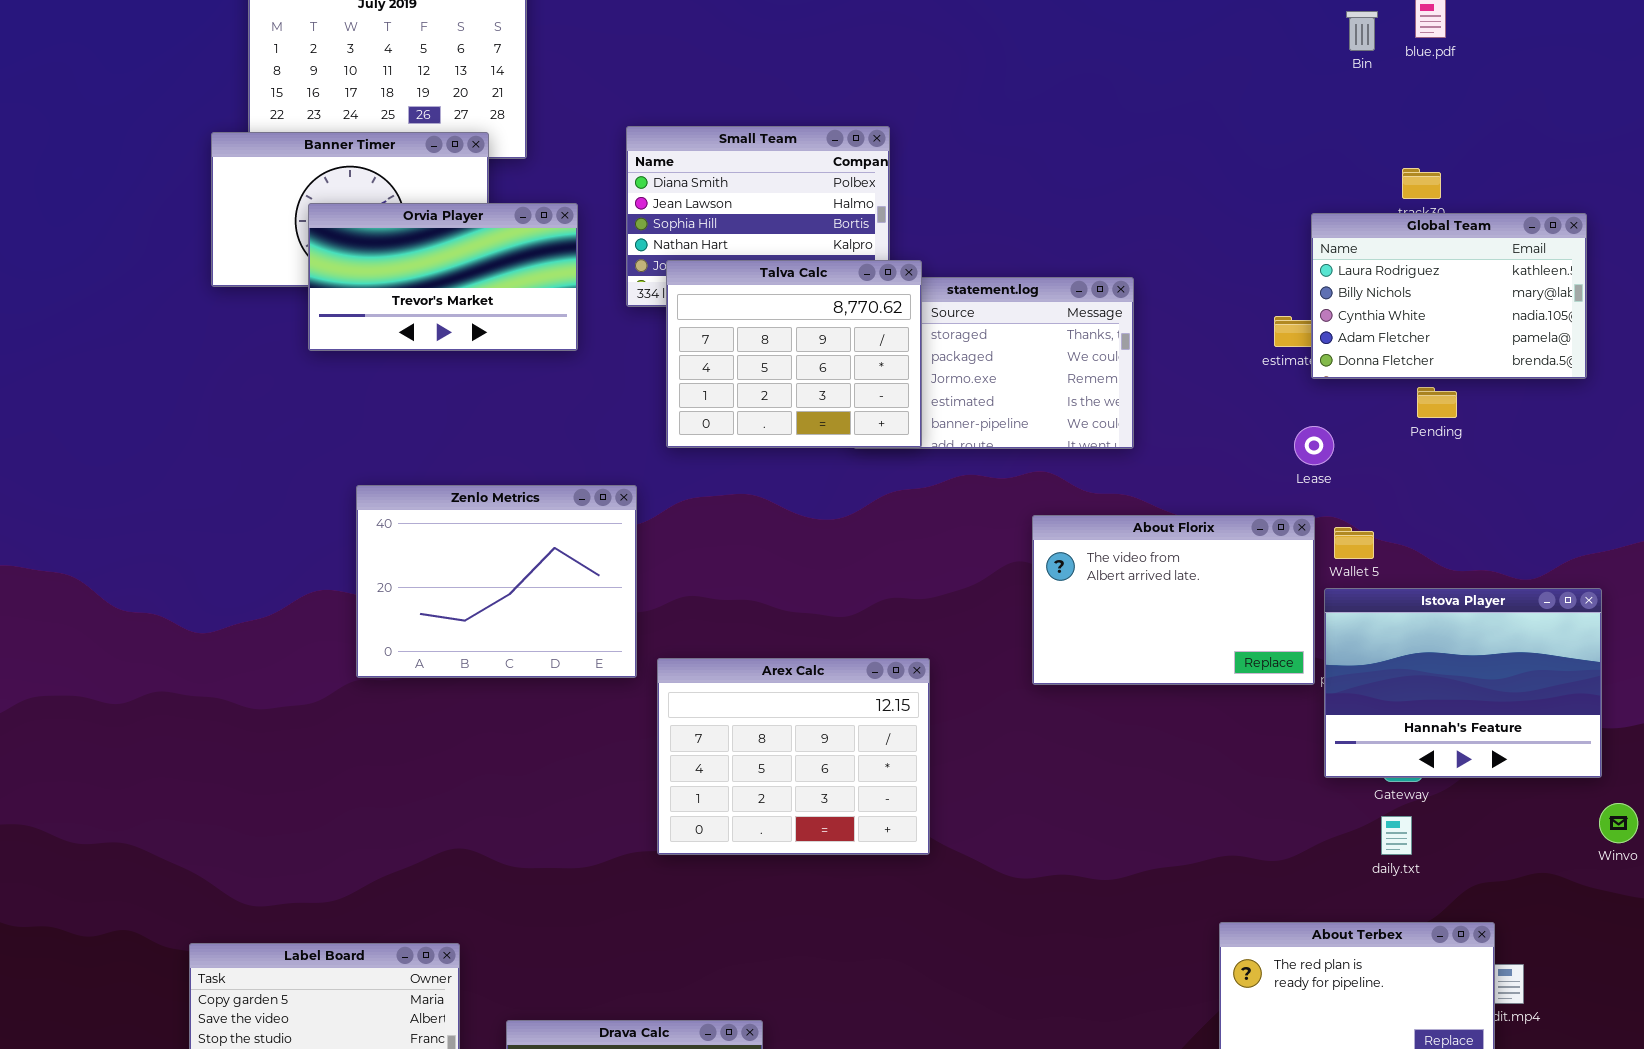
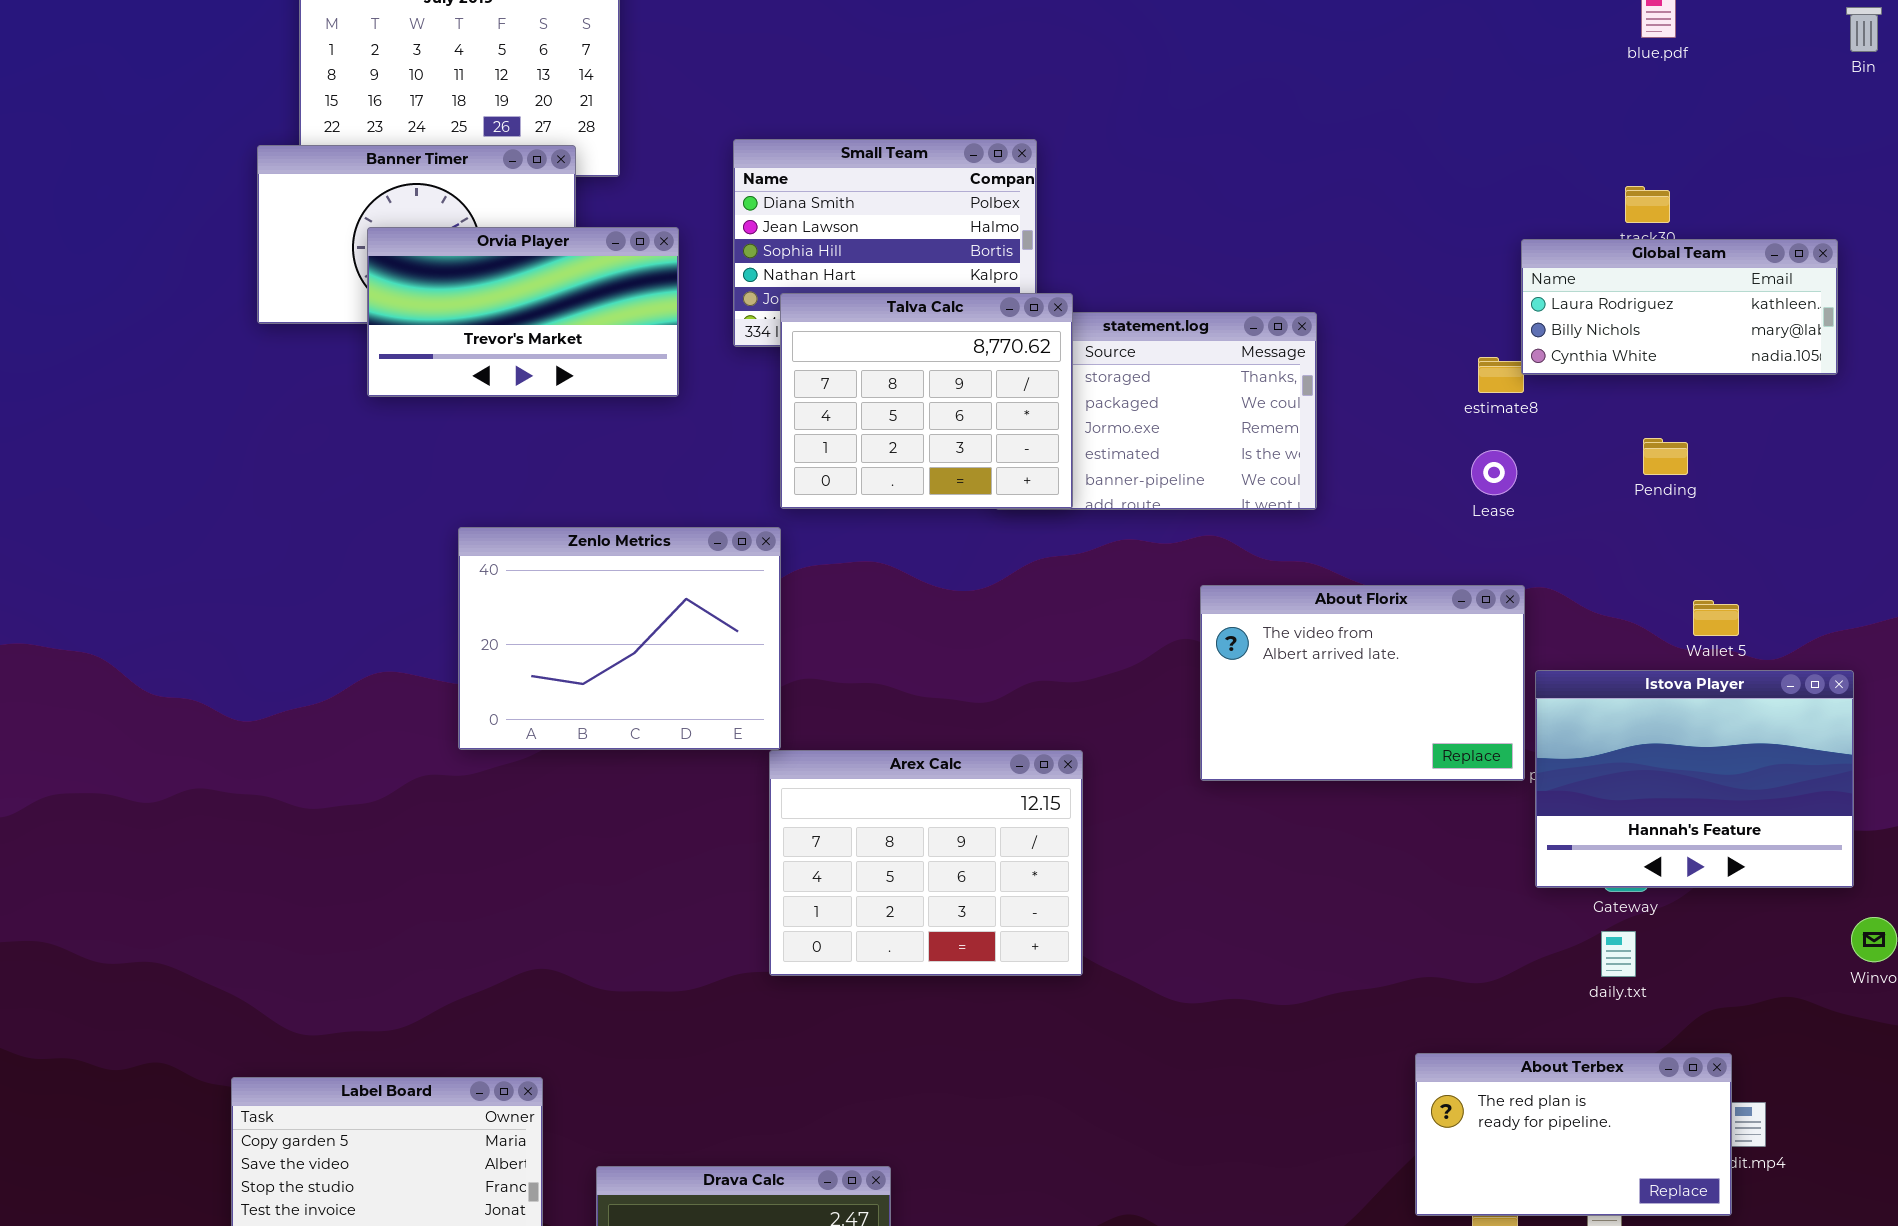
Bin: [1346,11,1378,51] -> [1846,7,1882,52], moved
Global Team: [1311,213,1587,379] -> [1521,239,1838,375], resized
Lease: [1294,426,1334,465] -> [1471,450,1517,495], moved
Zenlo Metrics: [356,485,637,678] -> [458,527,781,750], moved
Wallet 5: [1334,527,1374,559] -> [1693,600,1739,636], moved

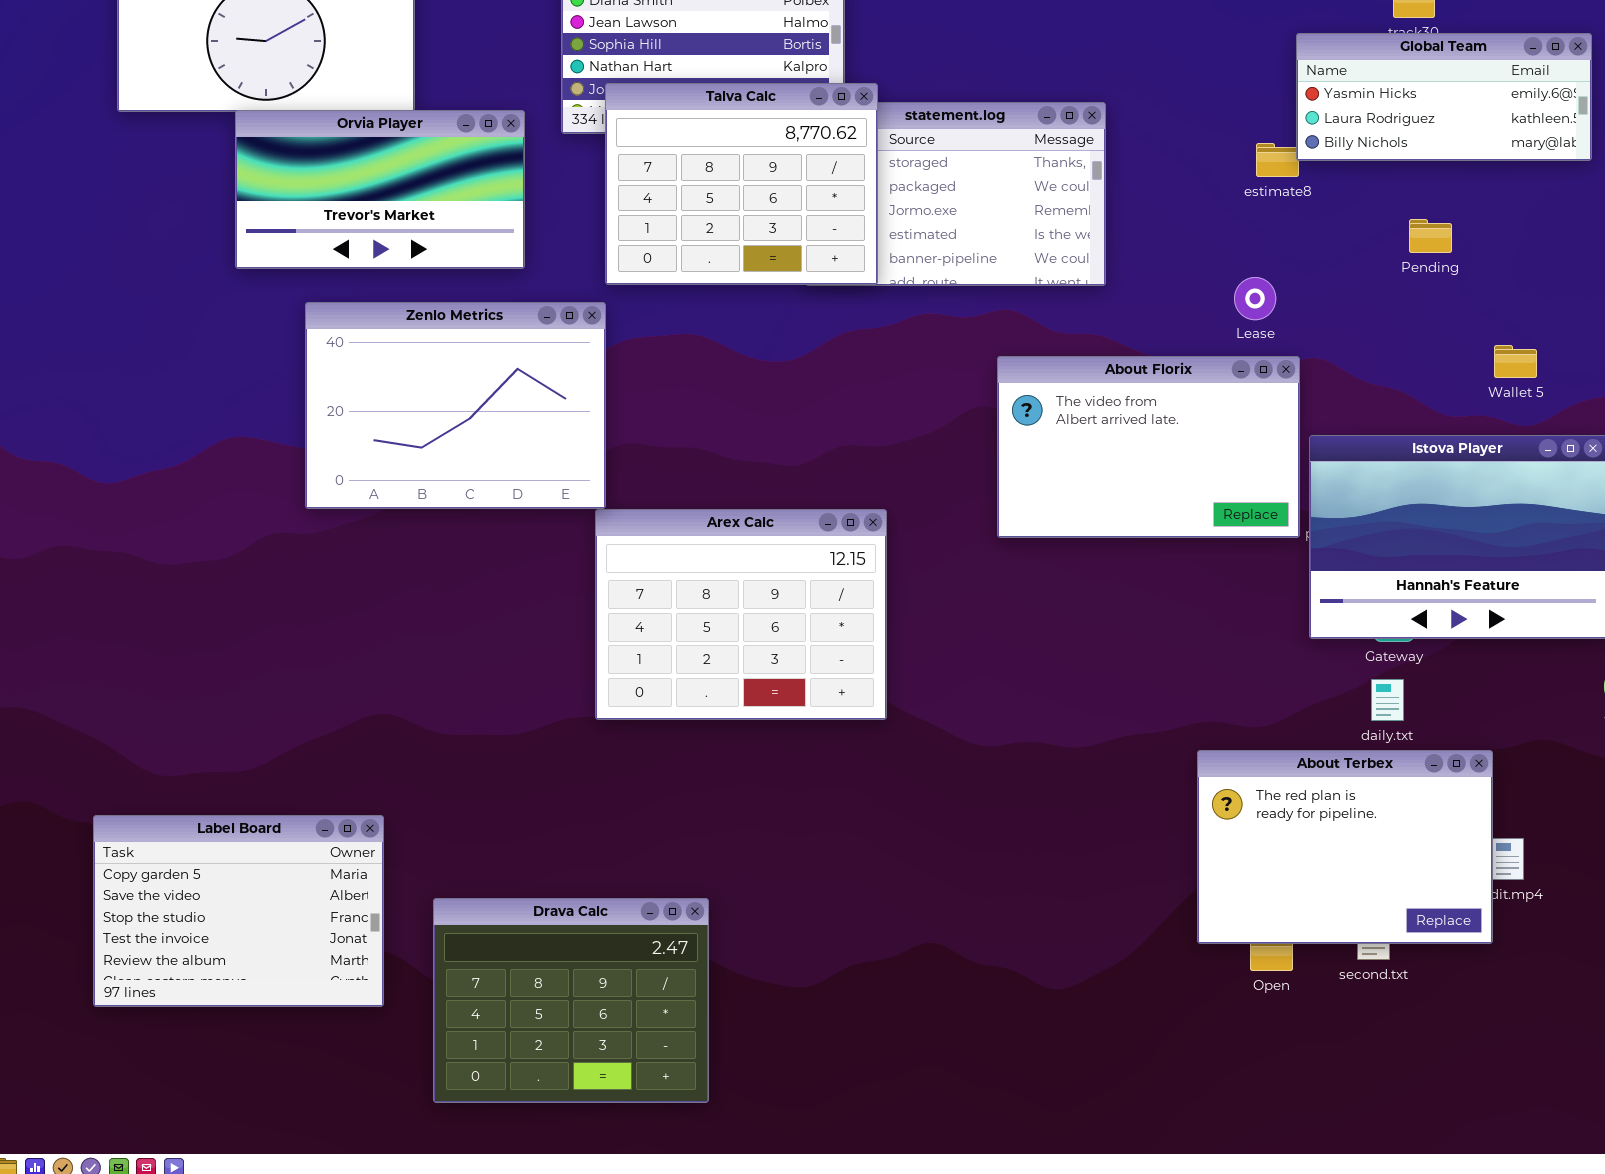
Orvia Player: [367,227,679,397] -> [235,110,525,269], moved
Global Team: [1521,239,1838,375] -> [1296,33,1592,161], scrolled up 1 row
Lease: [1471,450,1517,495] -> [1234,277,1276,320], moved
Wallet 5: [1693,600,1739,636] -> [1494,345,1537,378], moved
About Terbex: [1415,1053,1732,1216] -> [1197,750,1493,944], resized

